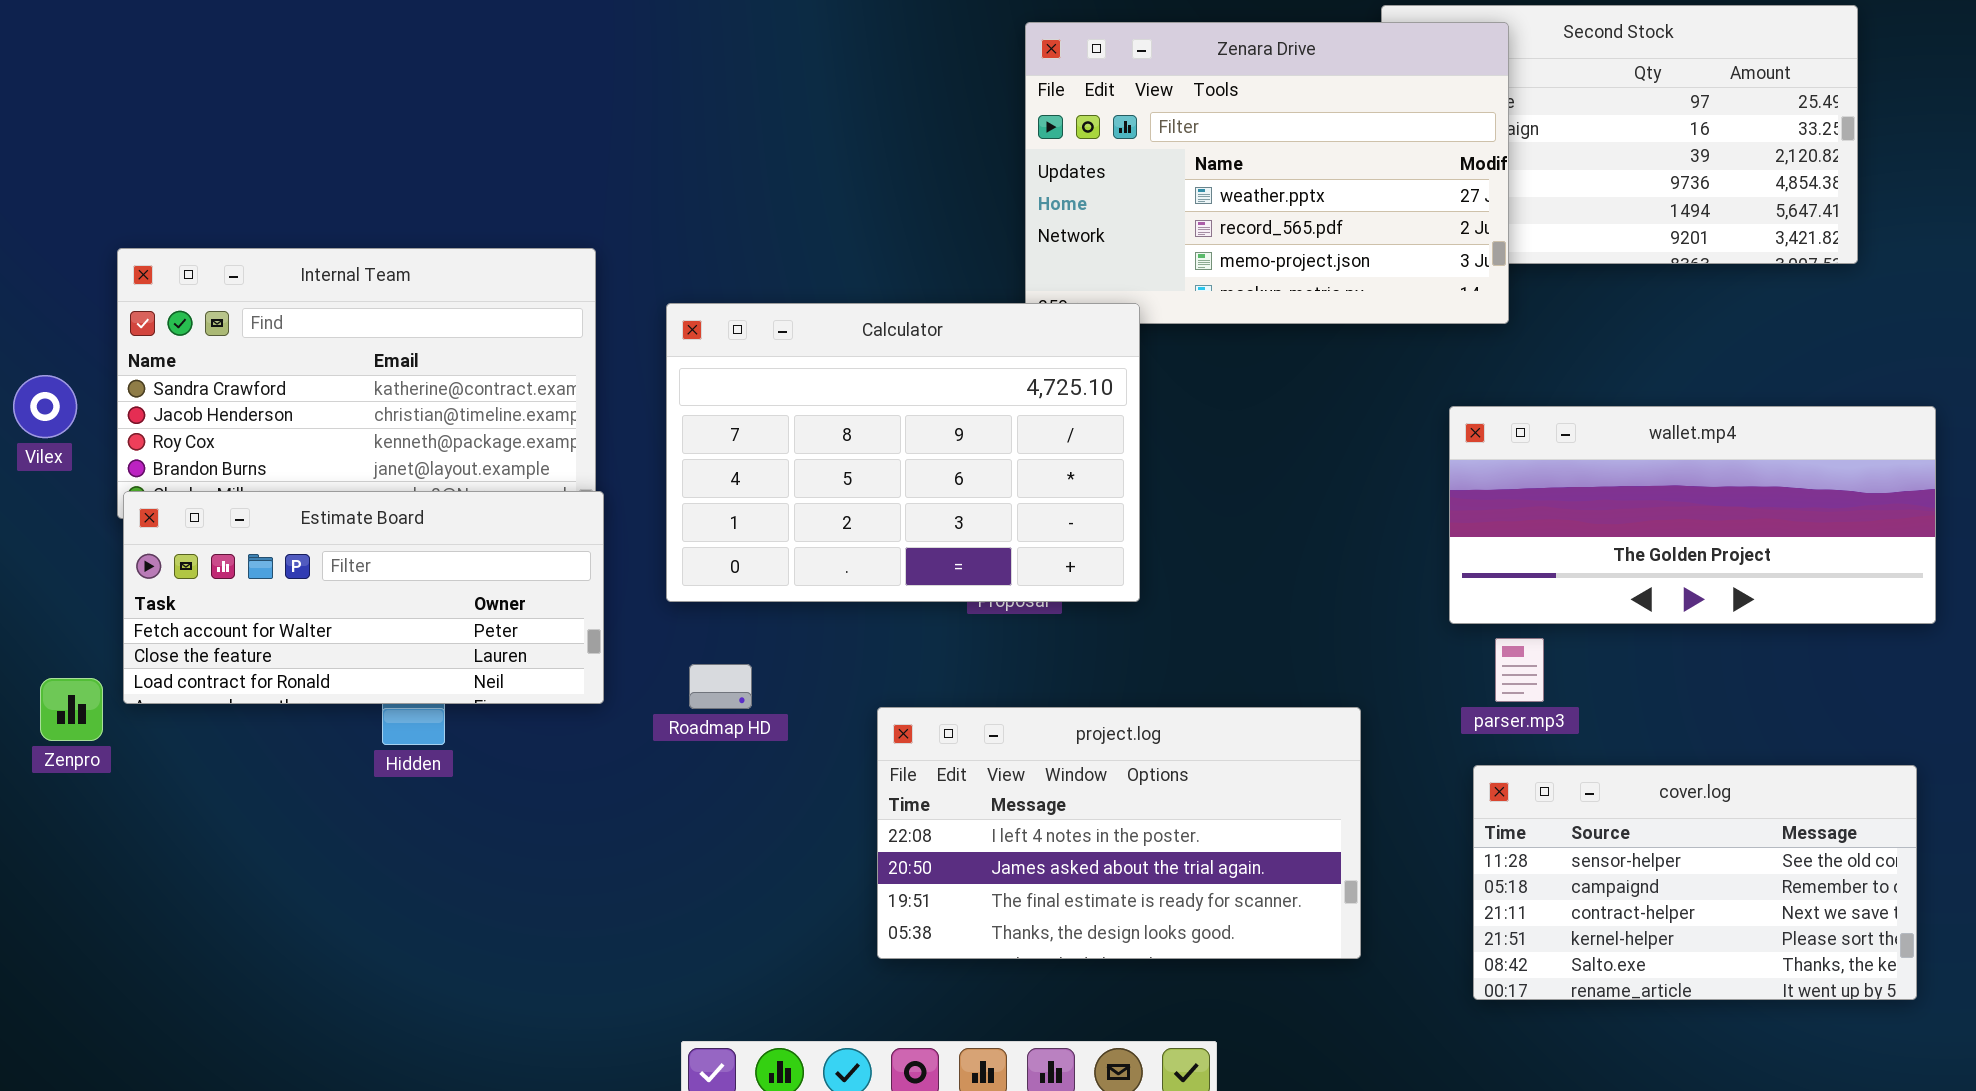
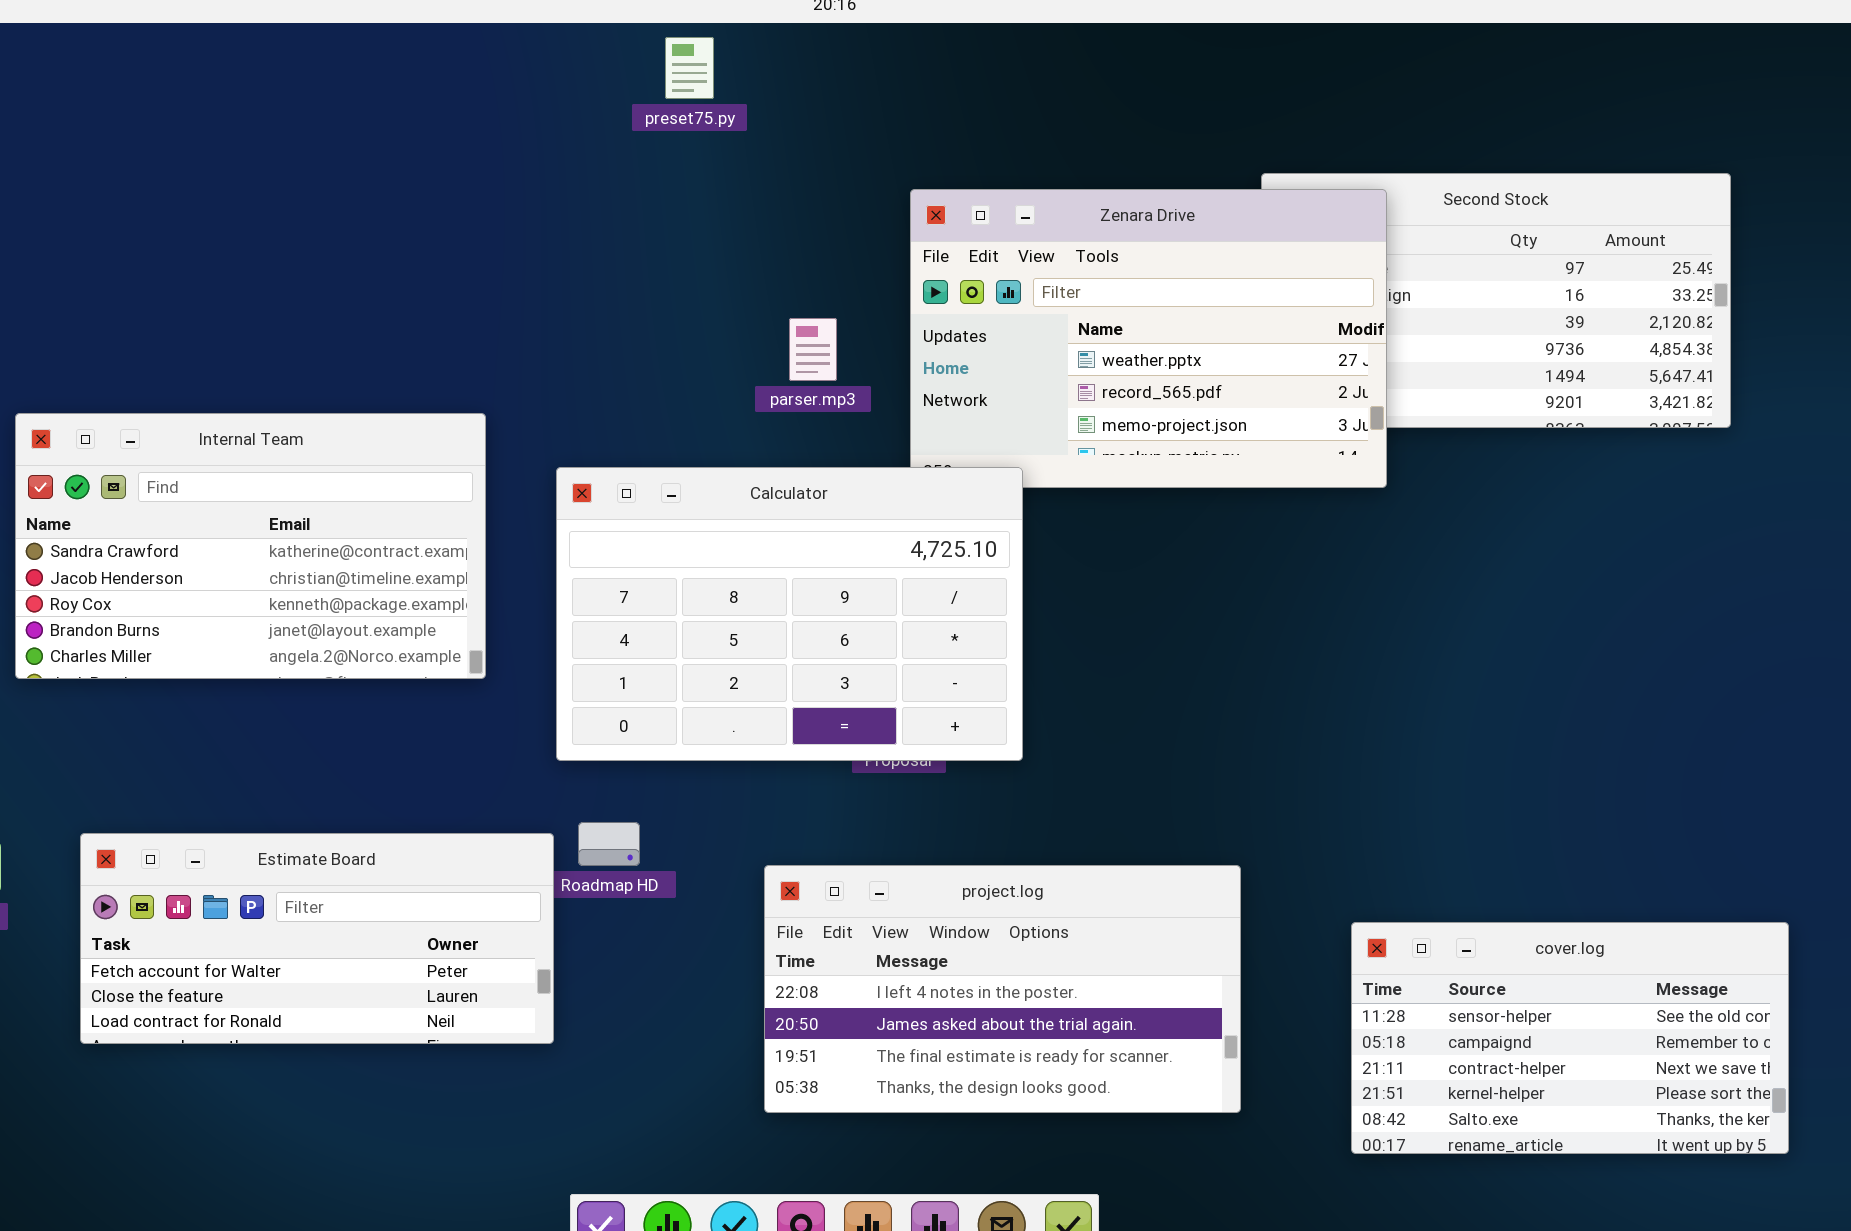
wallet.mp4: [1449,406,1936,624] -> none, closed
Estimate Board: [123,491,604,704] -> [80,833,554,1044], moved
parser.mp3: [1495,638,1544,702] -> [789,318,837,381], moved

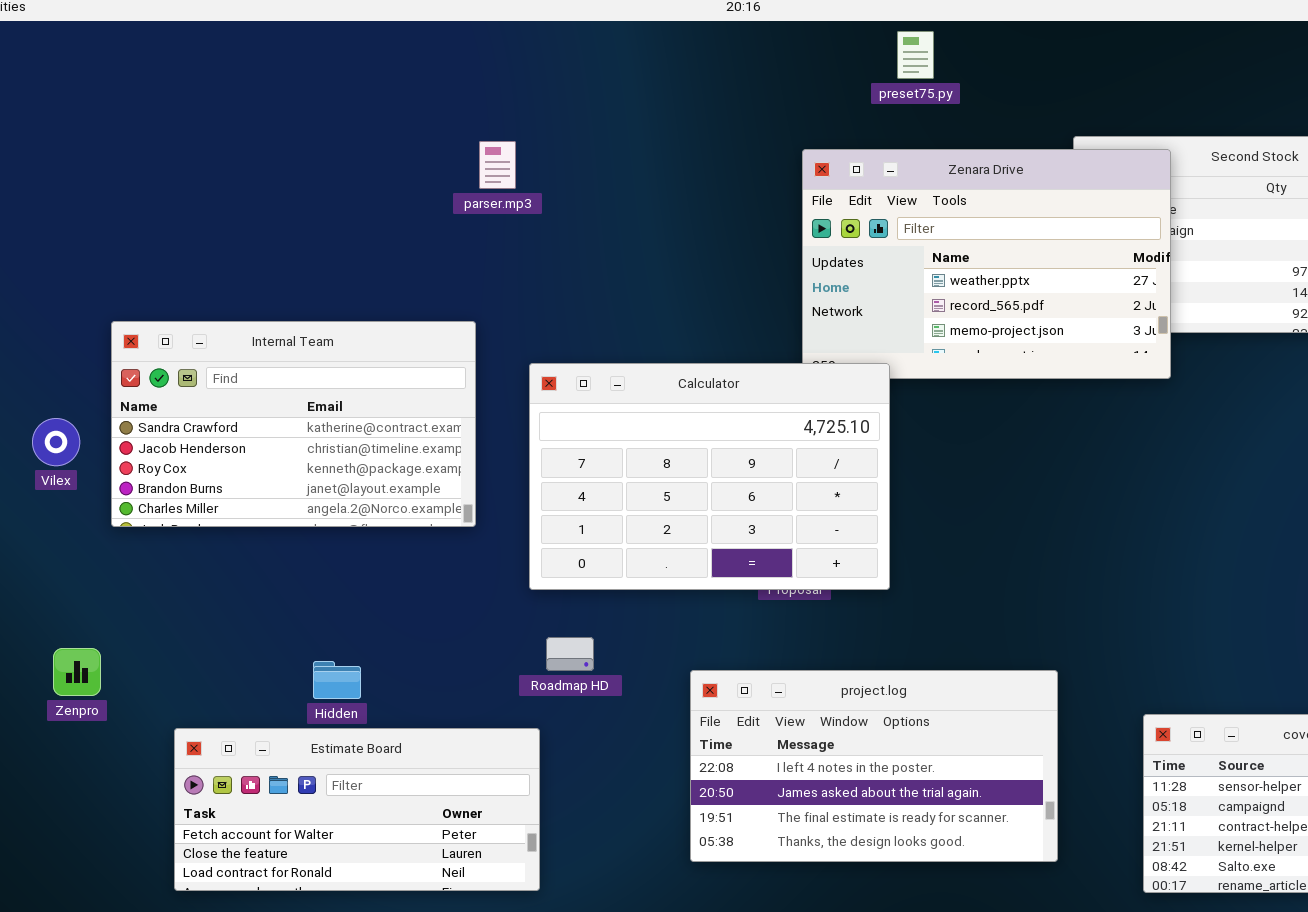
preset75.py: [665,37,714,99] -> [897,31,934,79], moved
parser.mp3: [789,318,837,381] -> [479,141,516,189], moved
Estimate Board: [80,833,554,1044] -> [174,728,540,891], moved

